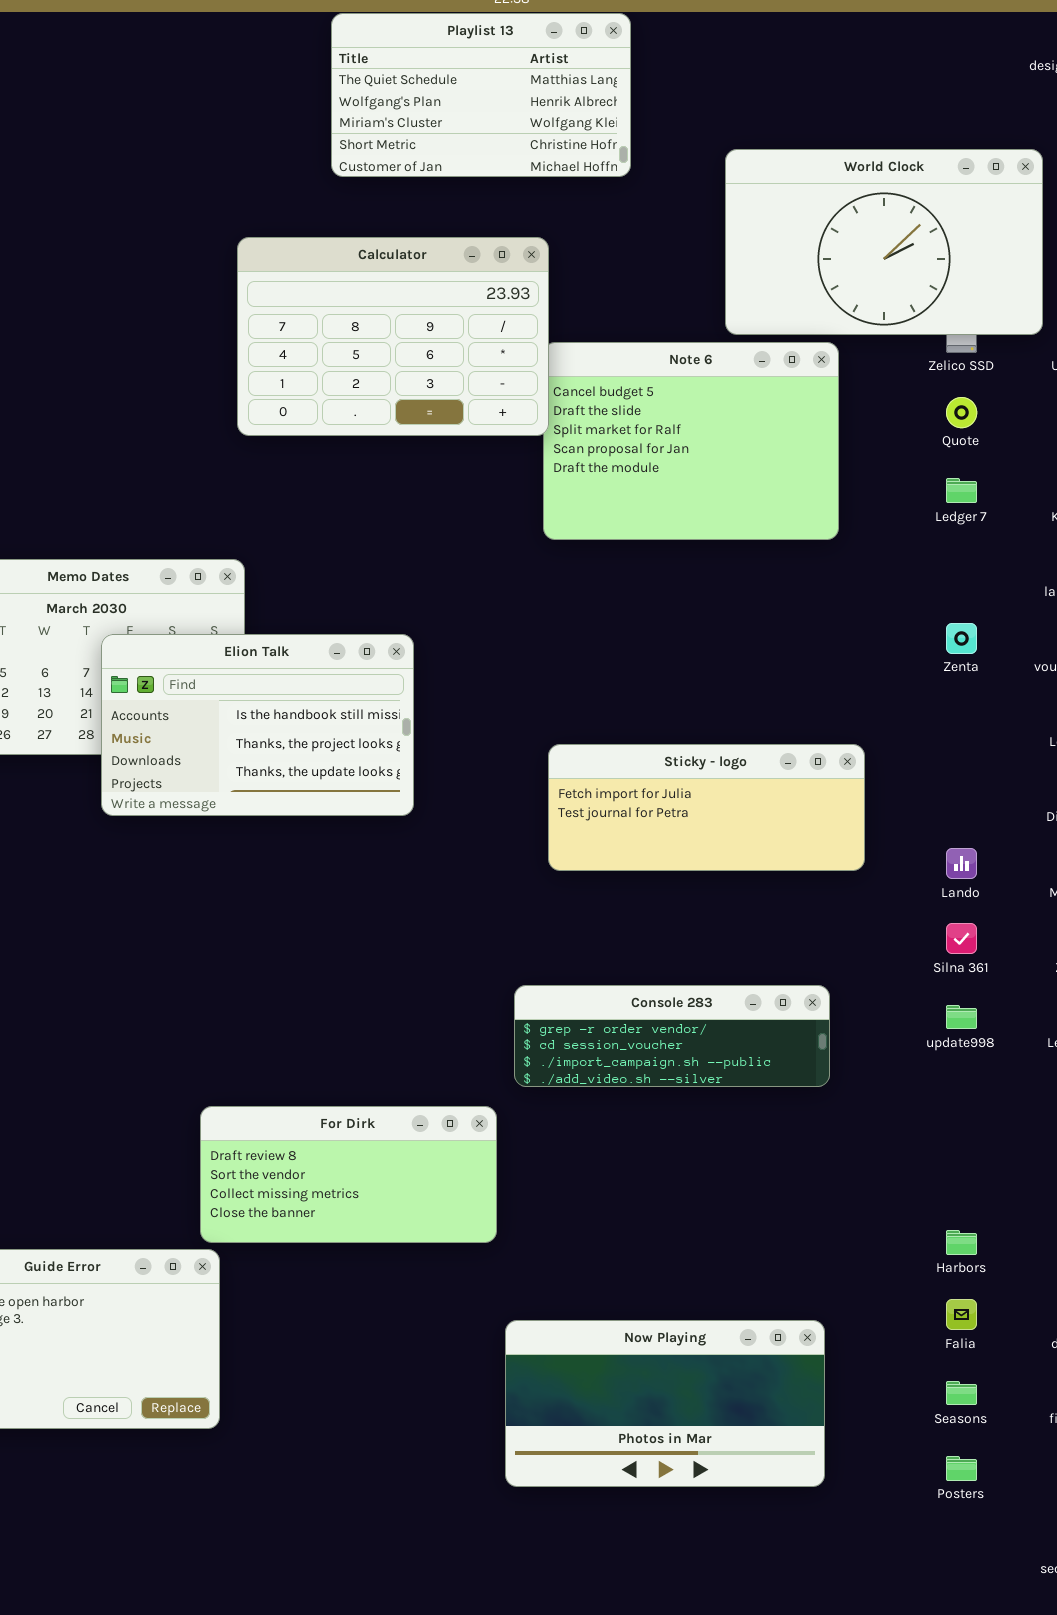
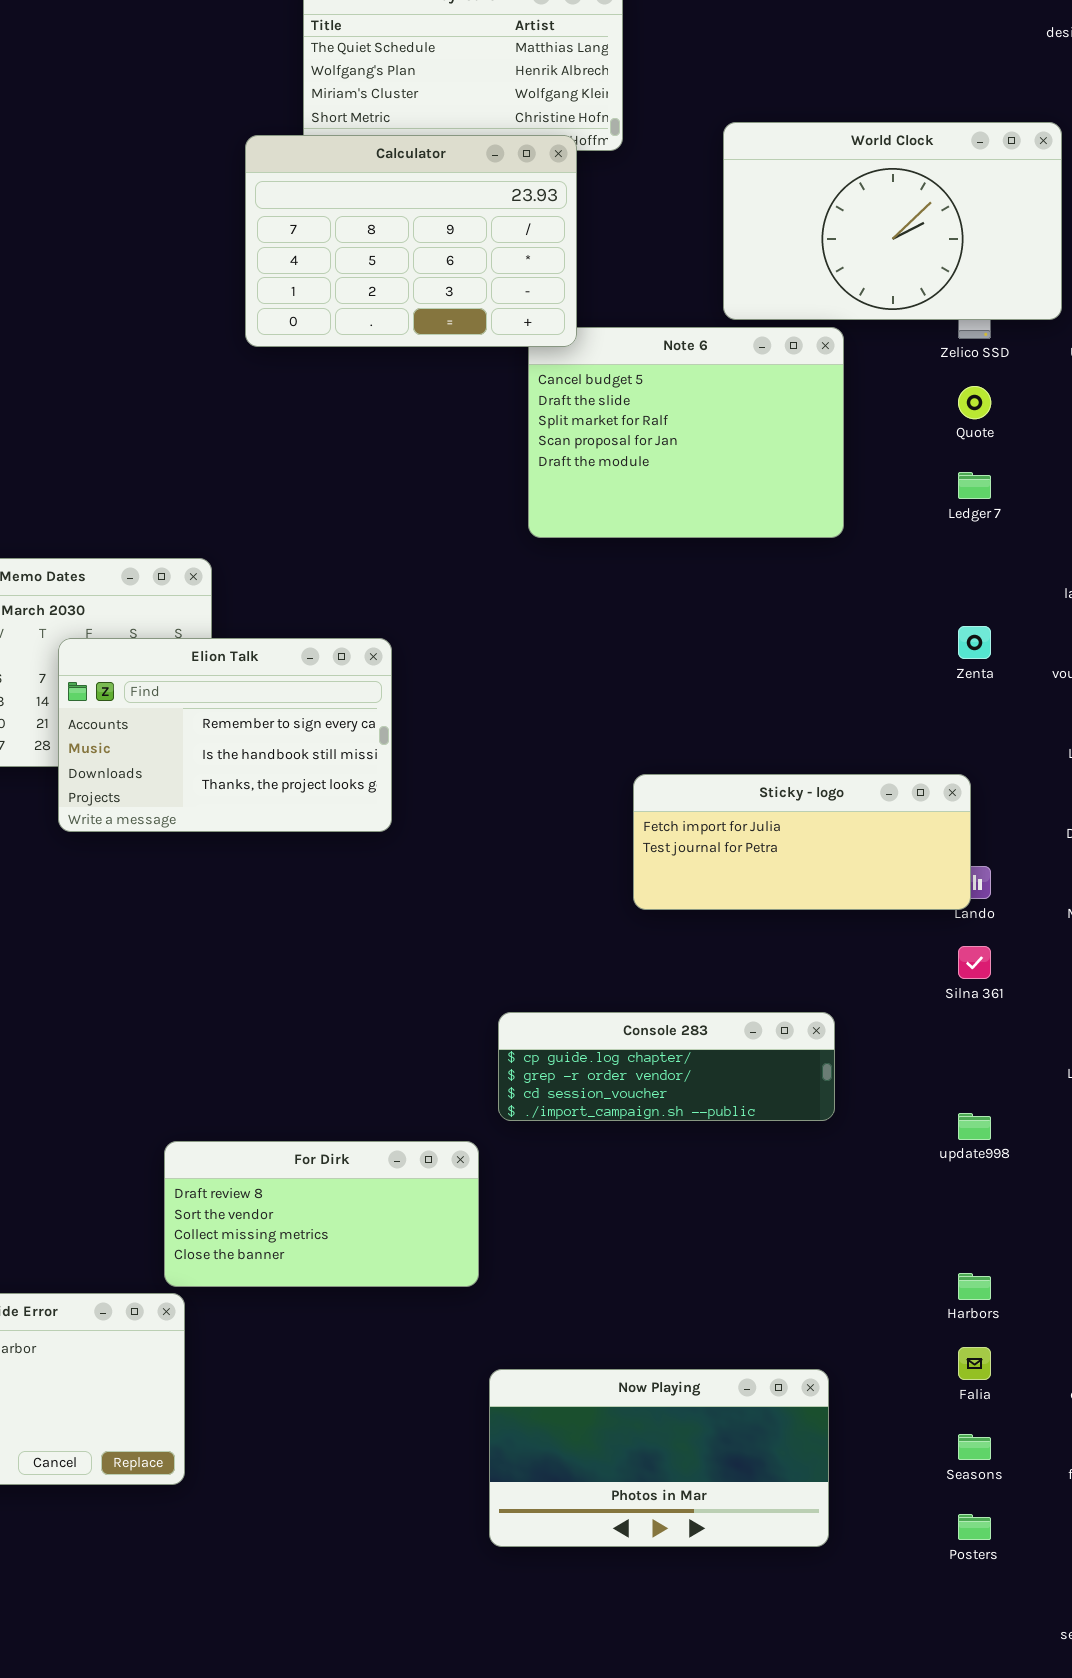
Calculator: [237,237,549,436] -> [245,135,577,347], moved
Elion Talk: [101,634,414,816] -> [58,638,392,832], scrolled up 1 row
Sticky - logo: [548,744,865,871] -> [633,774,971,910], moved
Console 283: [514,985,830,1087] -> [498,1012,835,1121], scrolled up 1 row
update998: [946,1005,977,1029] -> [958,1113,991,1140], moved

